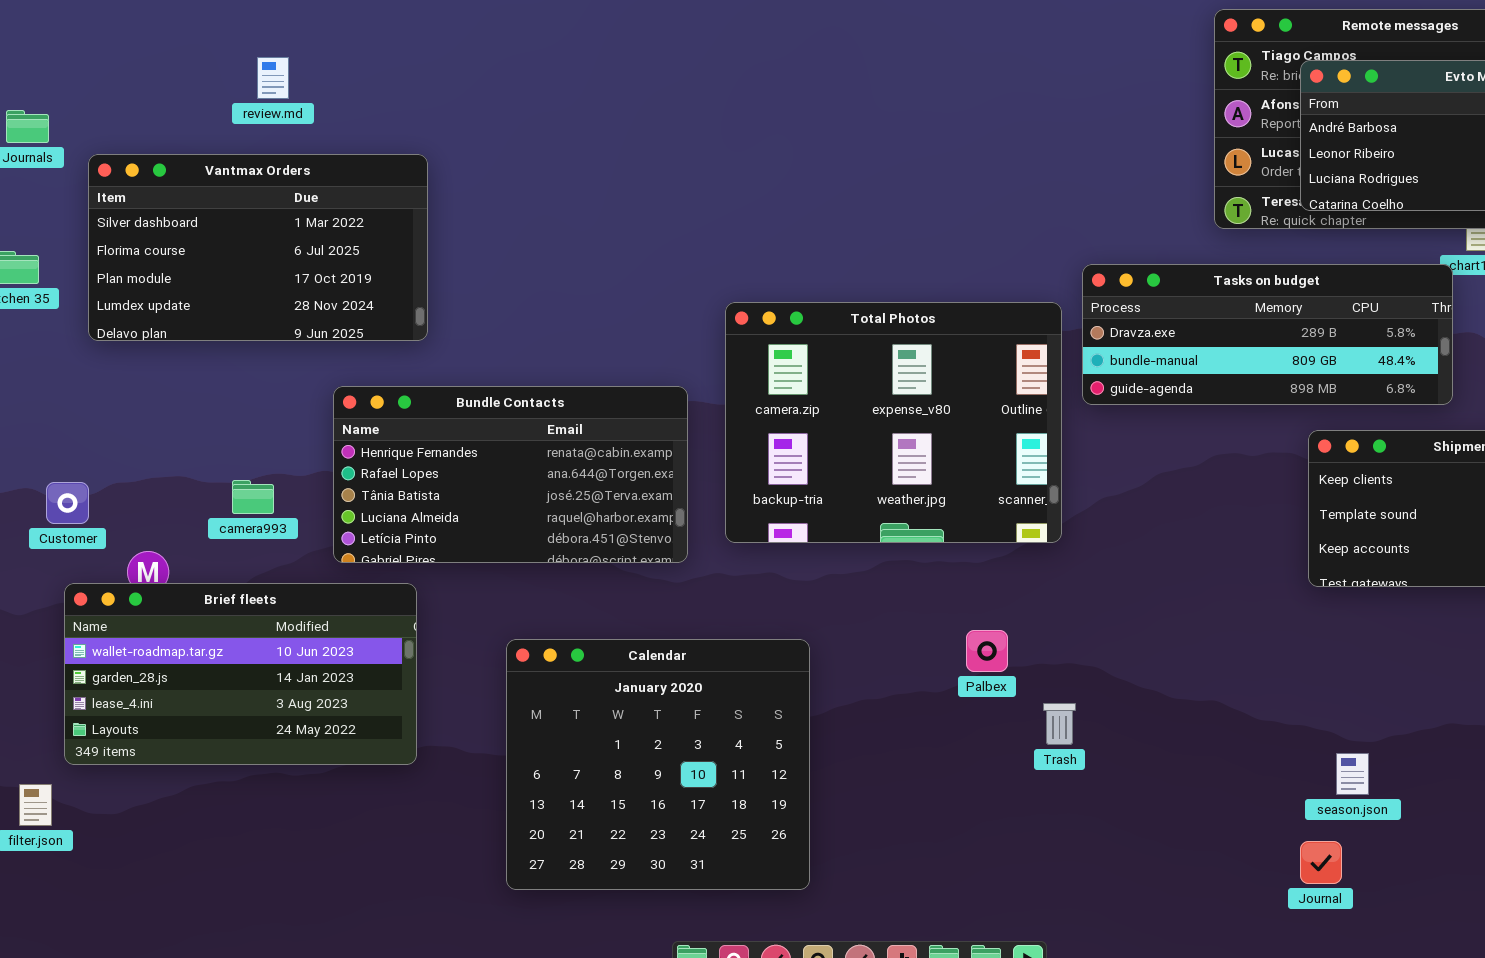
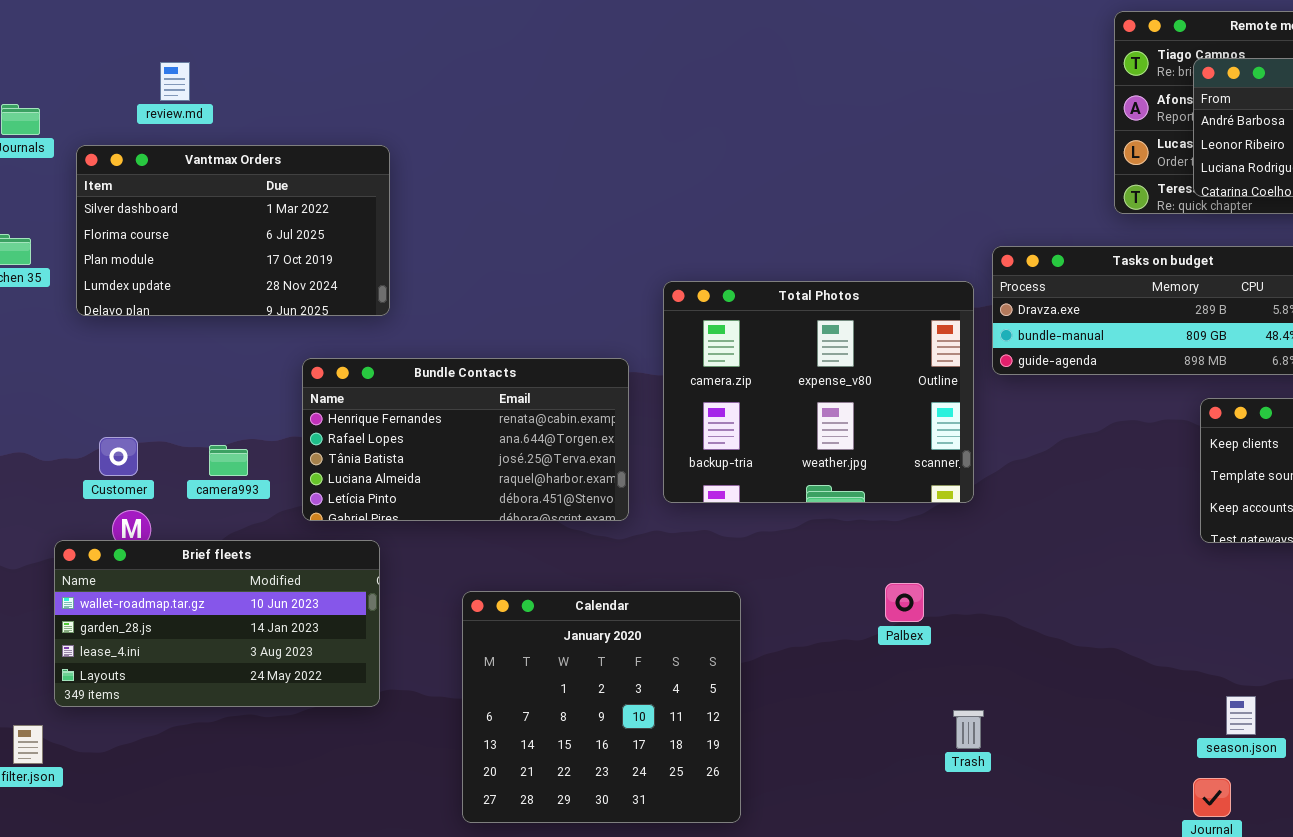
review.md: [257,57,289,99] -> [160,62,190,101], moved
Customer: [46,482,89,524] -> [99,437,138,476], moved
Trash: [1043,703,1076,745] -> [953,710,984,749], moved

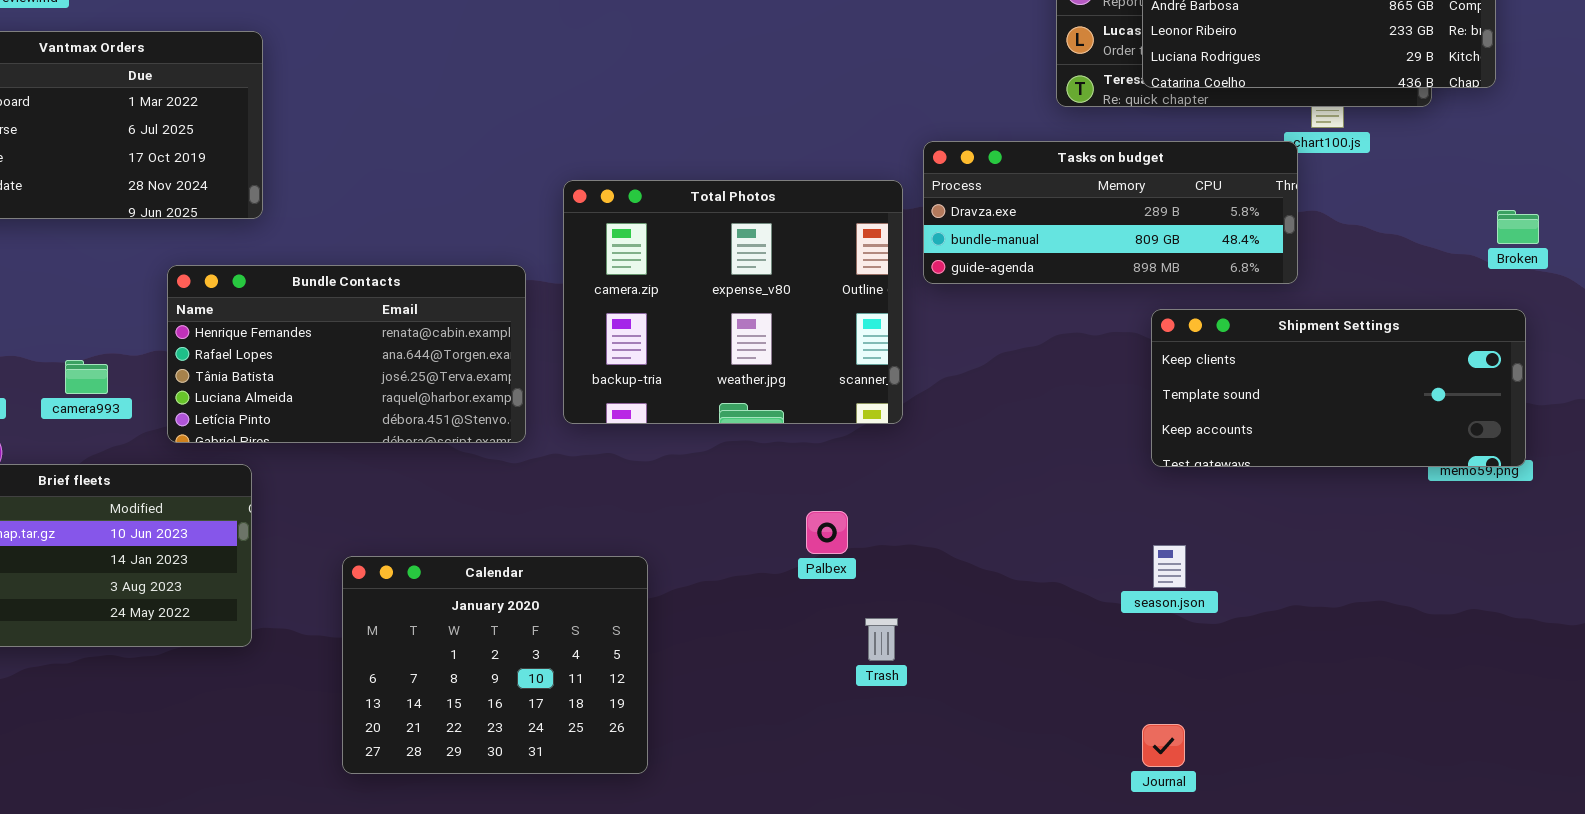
Calendar: [462,591,741,823] -> [342,556,648,774], resized
season.json: [1226,696,1256,735] -> [1153,545,1186,588], moved
Trash: [953,710,984,749] -> [865,618,898,661], moved

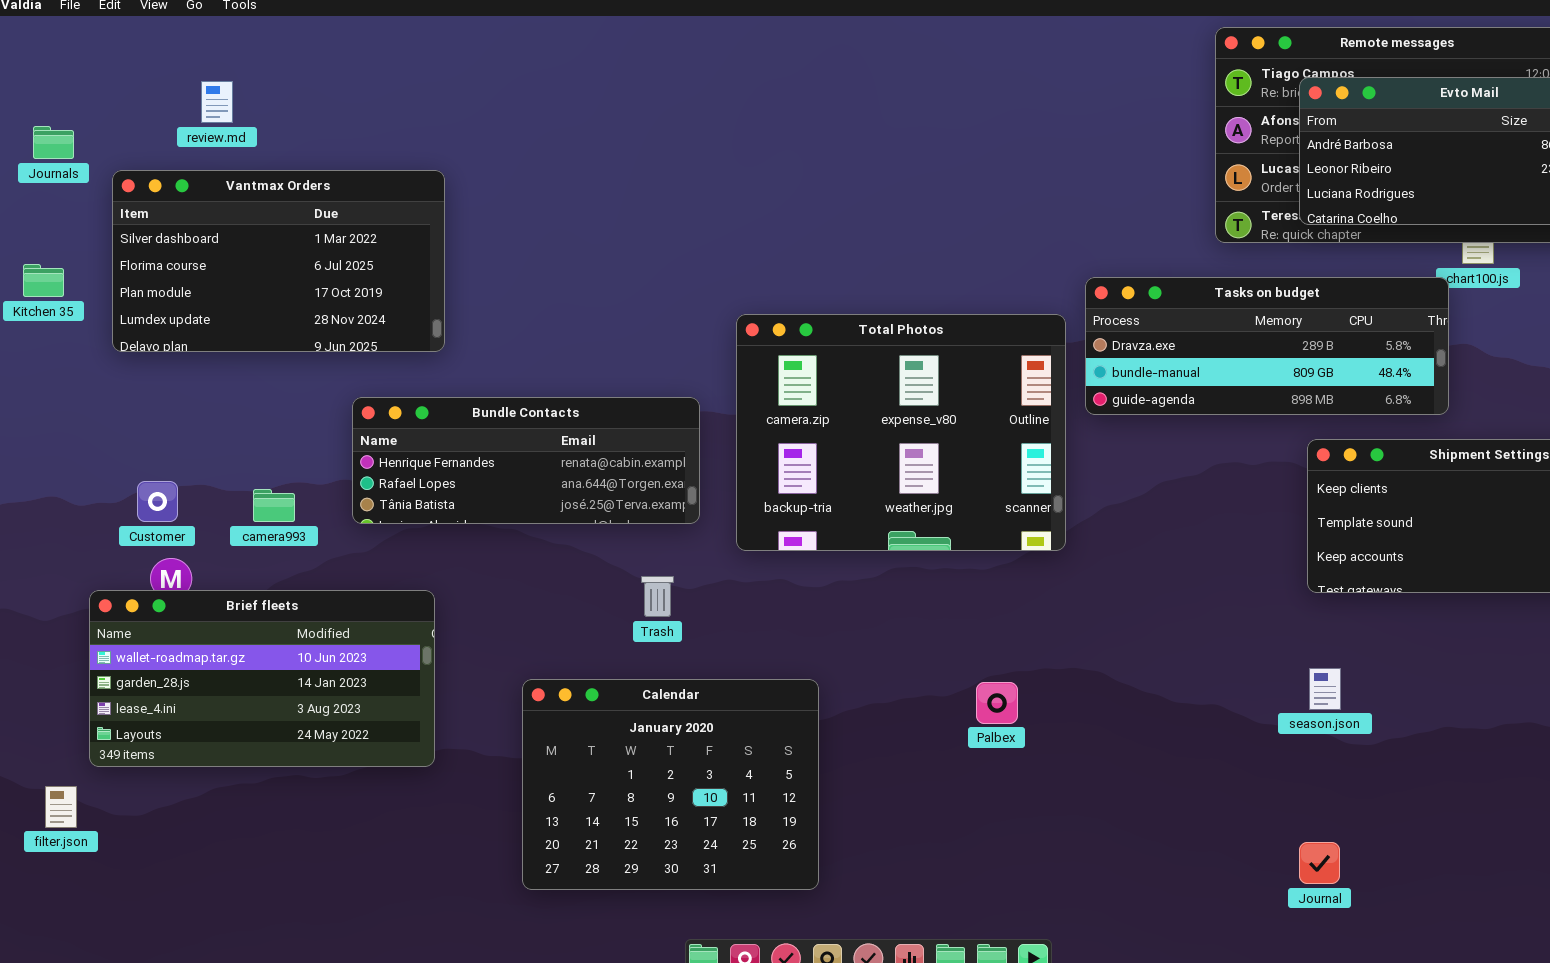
Bundle Contacts: [167,265,526,443] -> [352,397,700,524], resized
Palbex: [806,511,848,554] -> [976,682,1018,724], moved
Trash: [865,618,898,661] -> [641,576,674,617], moved

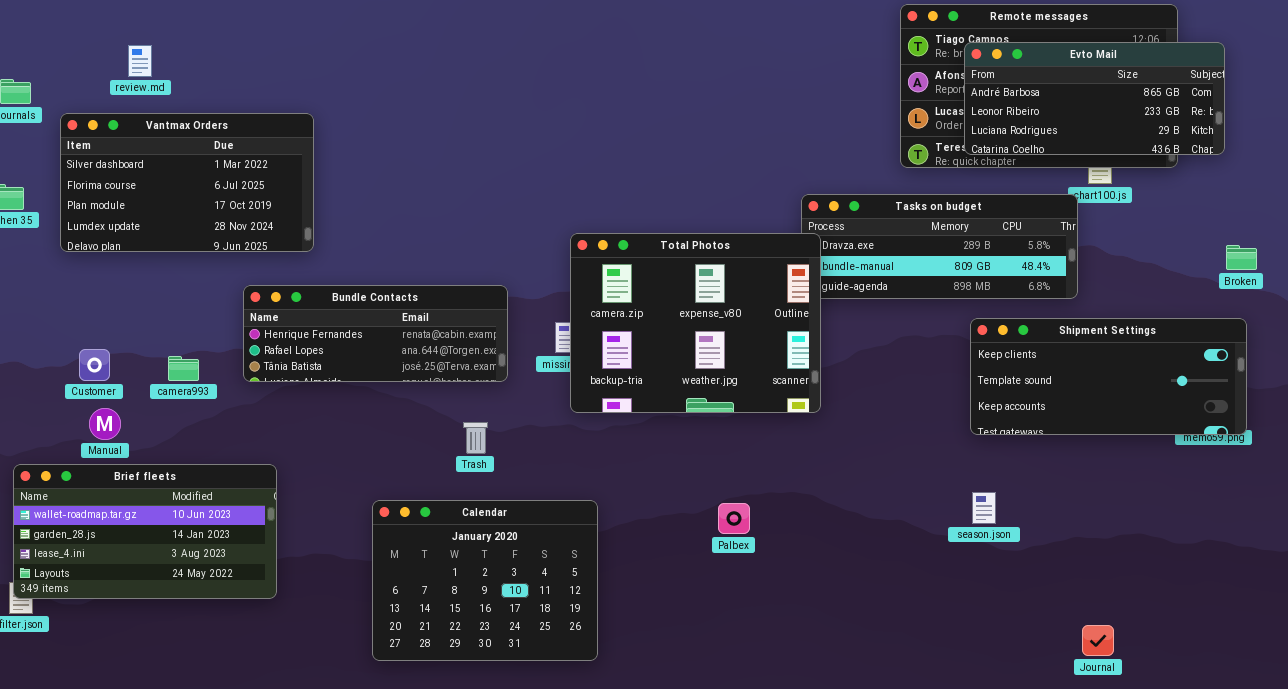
Total Photos: [736,314,1066,551] -> [570,233,821,413], moved
Brief fleets: [89,590,435,767] -> [13,464,277,599], moved
Journal: [1299,842,1340,884] -> [1082,625,1114,656], moved

